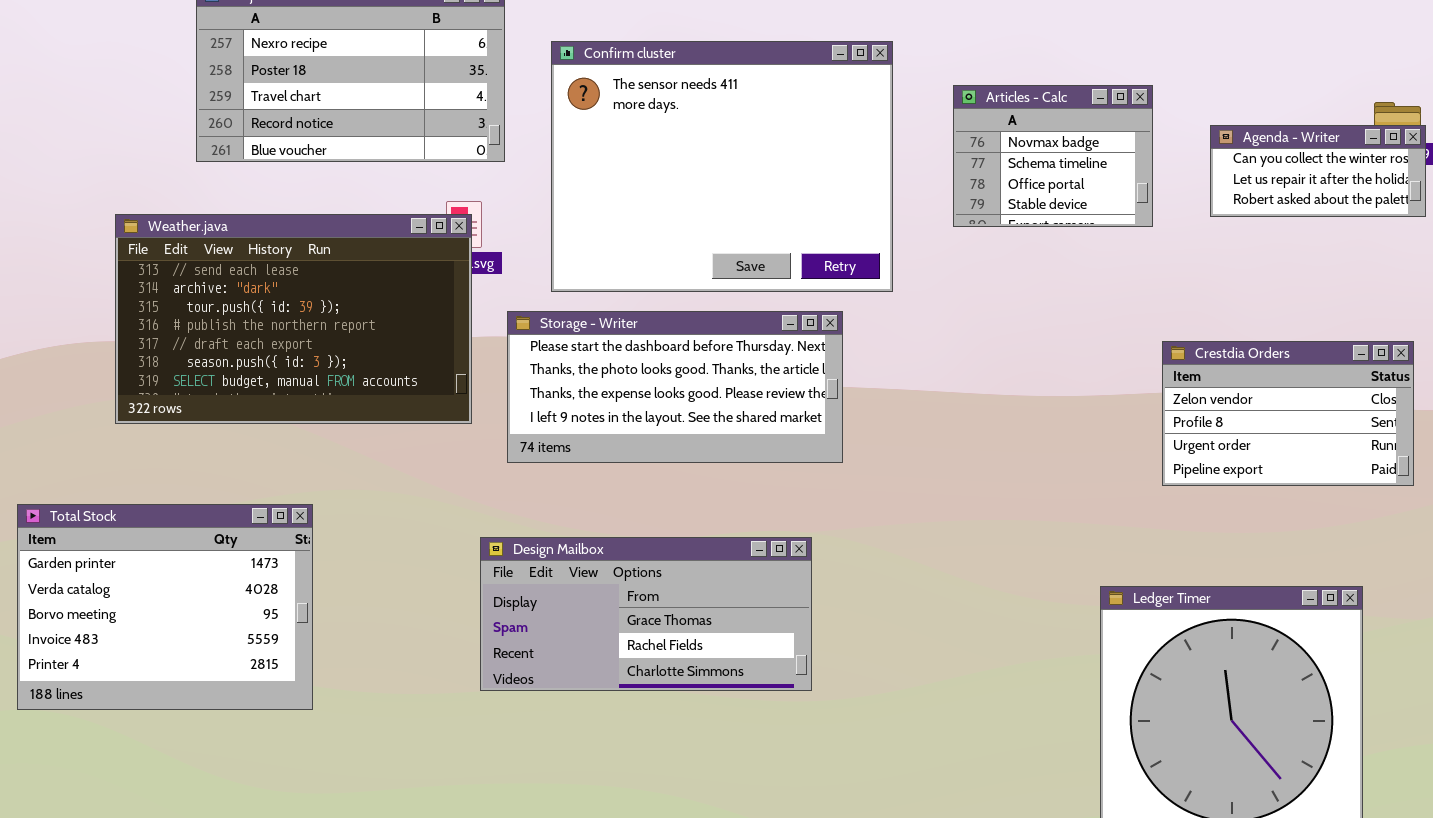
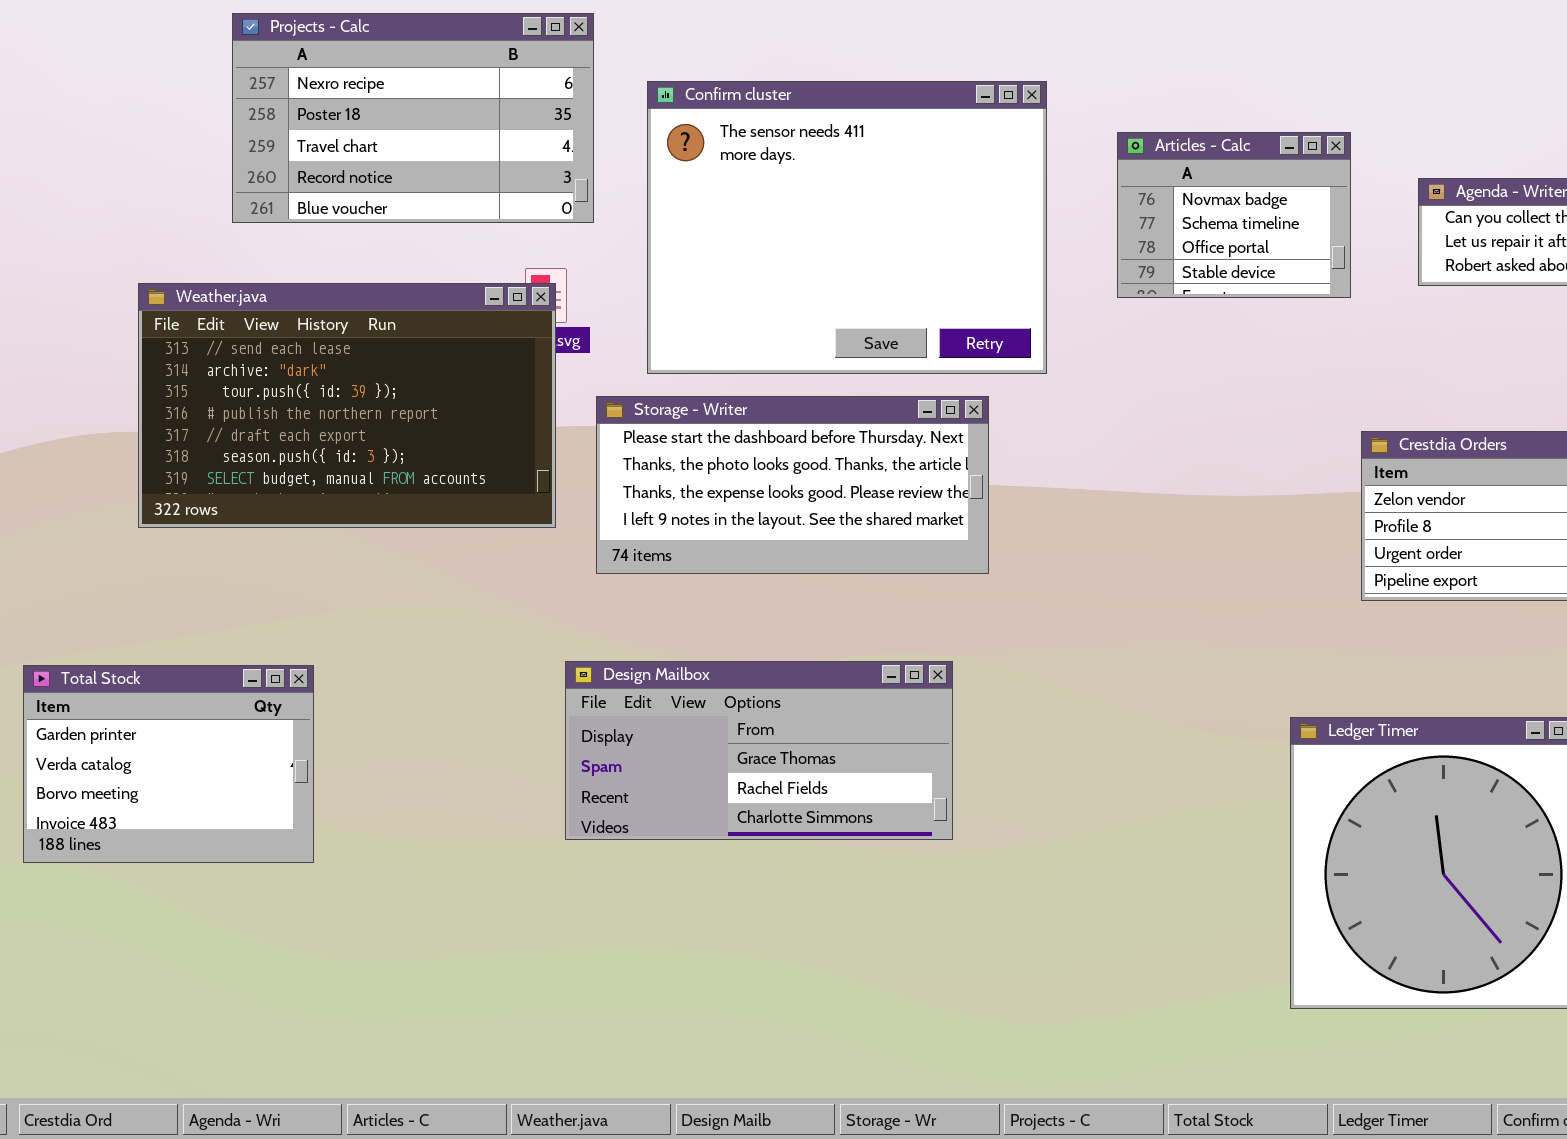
Total Stock: [17,504,313,710] -> [23,665,314,863], resized

